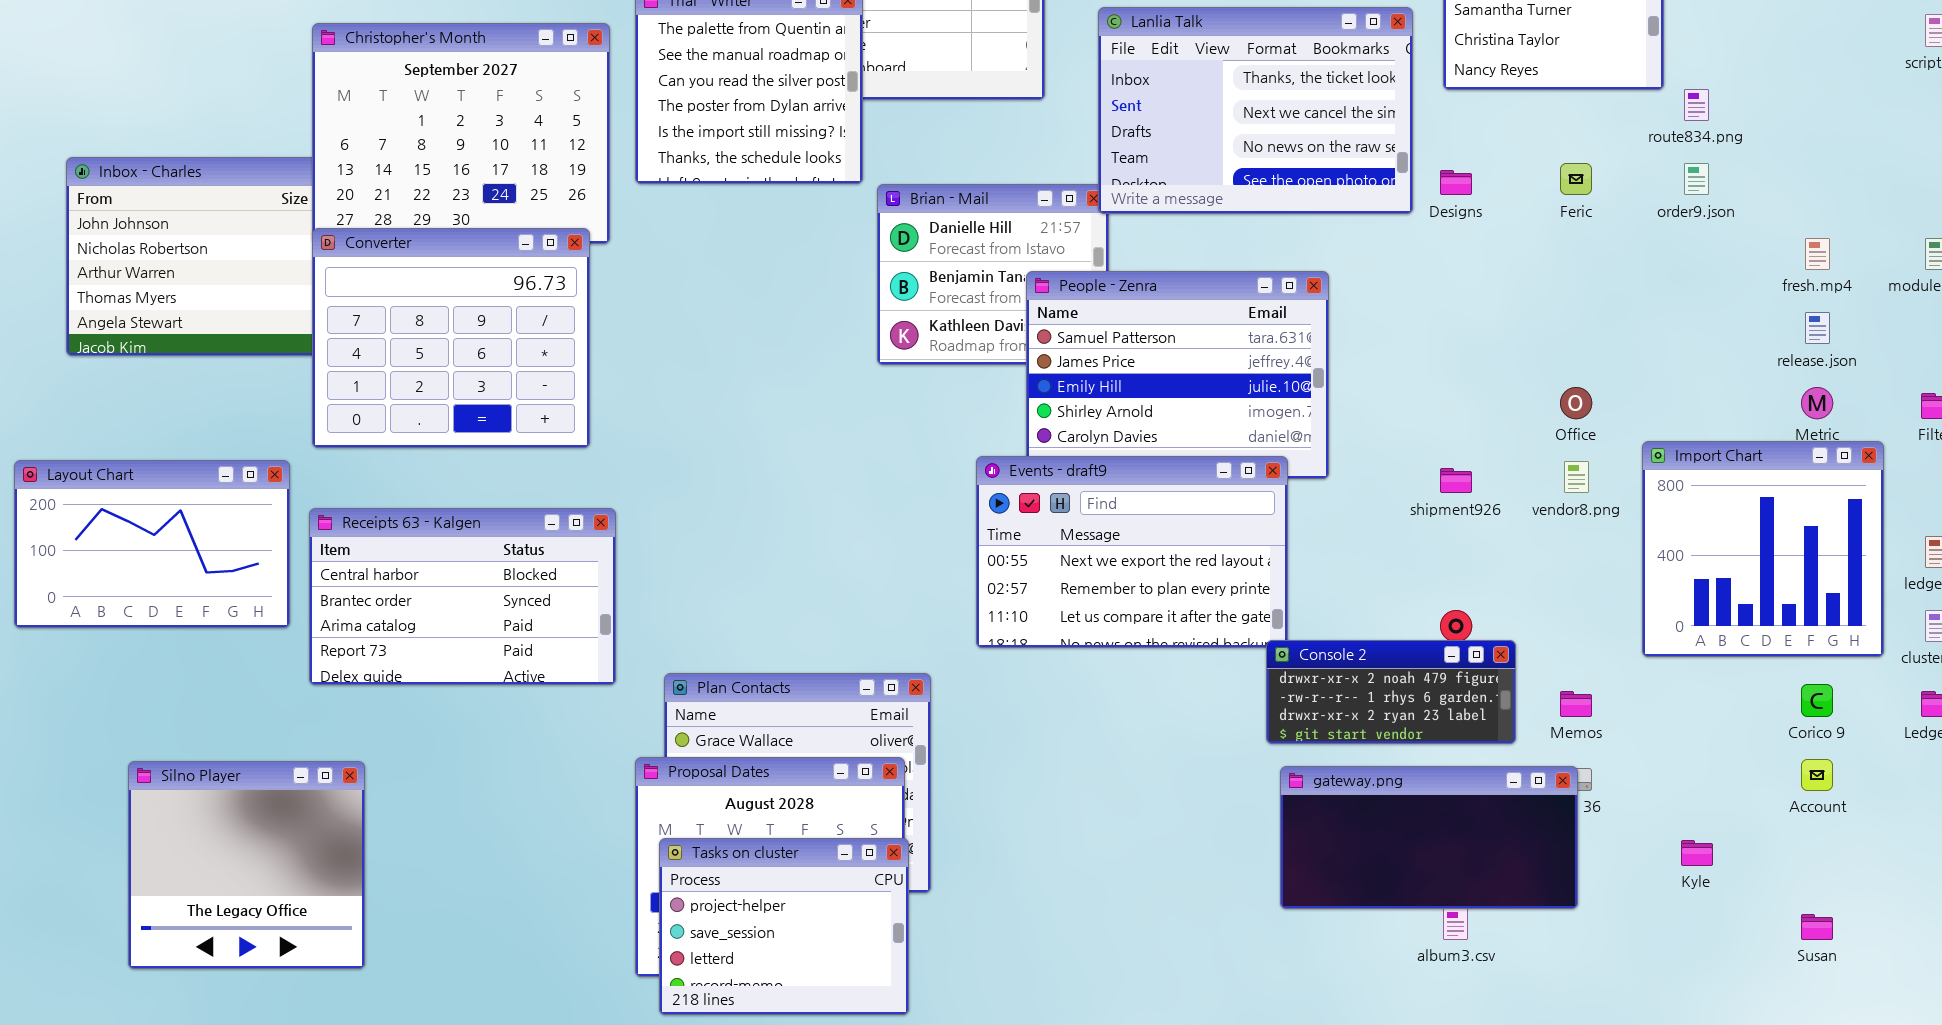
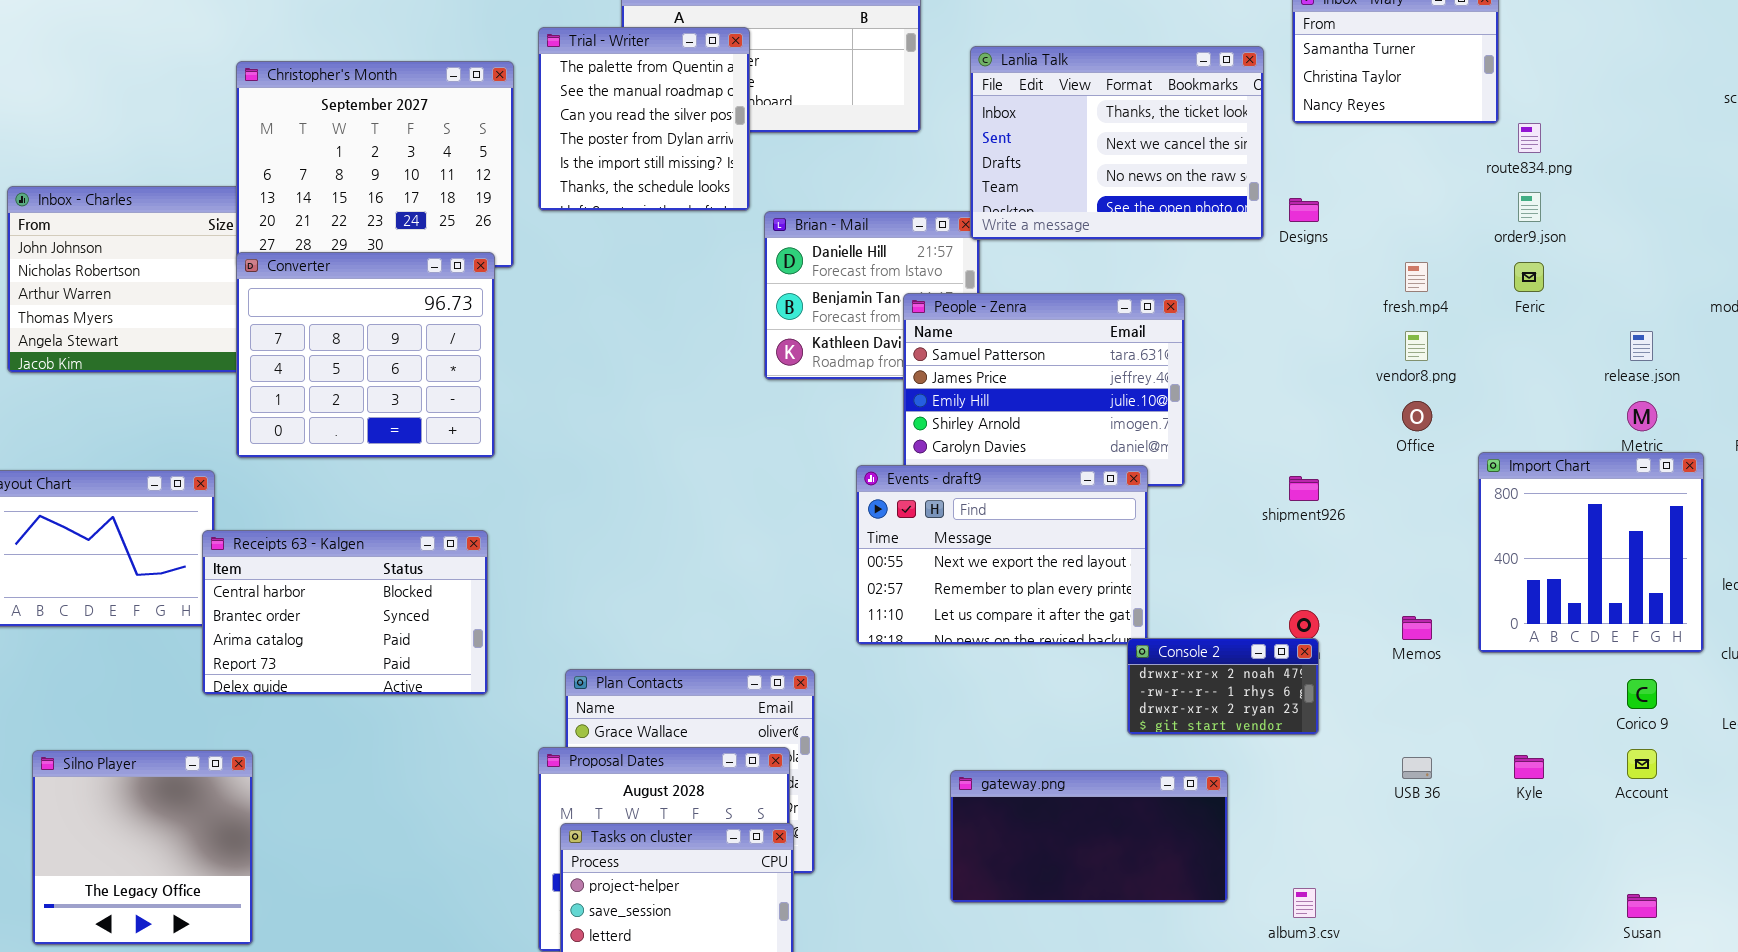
Feric: [1560,163,1592,195] -> [1514,262,1544,292], moved
fresh.mp4: [1805,238,1830,270] -> [1405,262,1428,292], moved
vendor8.png: [1564,461,1589,493] -> [1405,331,1428,361], moved
Receipts 63 - Kalgen: [309,508,616,685] -> [202,530,488,695], moved
Console 2: [1266,640,1516,744] -> [1127,638,1319,735], resized
Memos: [1560,691,1592,717] -> [1402,616,1432,640], moved
Silno Player: [128,761,365,969] -> [32,750,253,945], moved
gateway.png: [1280,766,1578,909] -> [950,770,1228,903], moved
Kyle: [1681,840,1713,866] -> [1514,755,1544,779], moved

